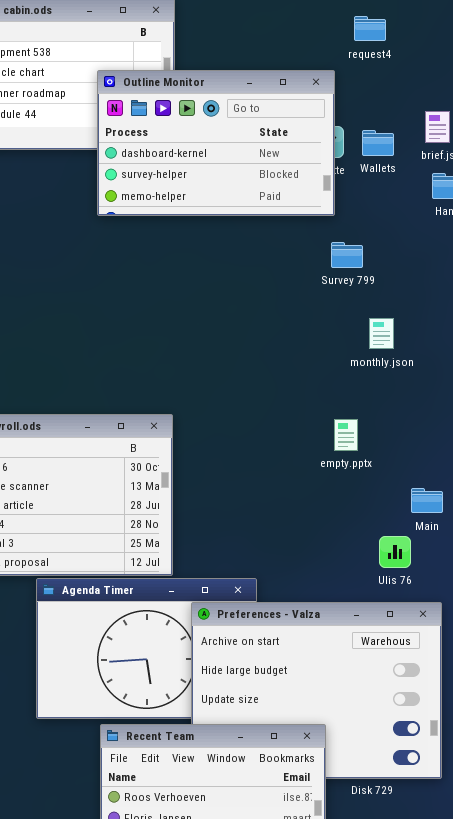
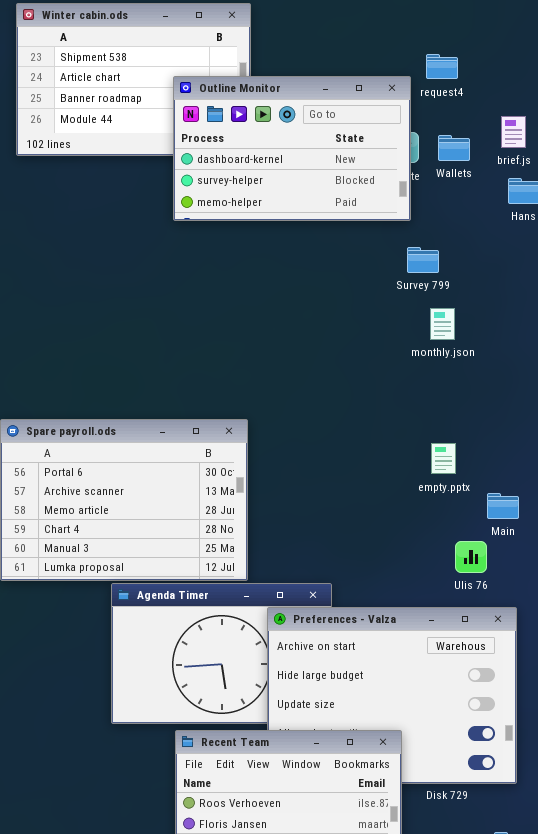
request4: [354,16,386,41] -> [426,54,458,79], moved
monthly.json: [369,318,394,349] -> [430,308,455,340], moved
empty.pptx: [334,419,358,451] -> [431,443,456,474], moved

